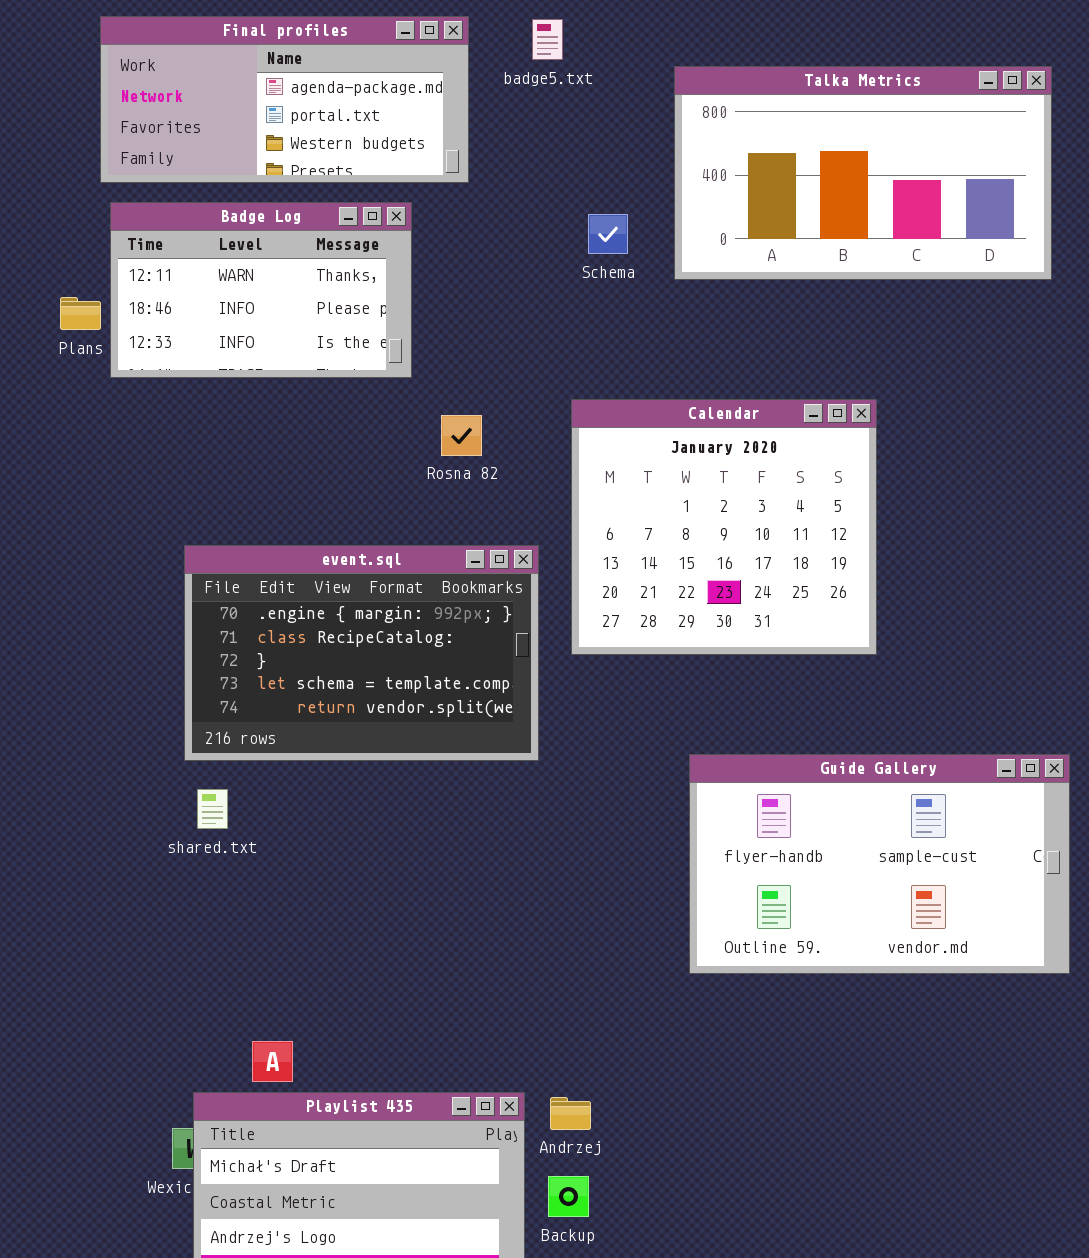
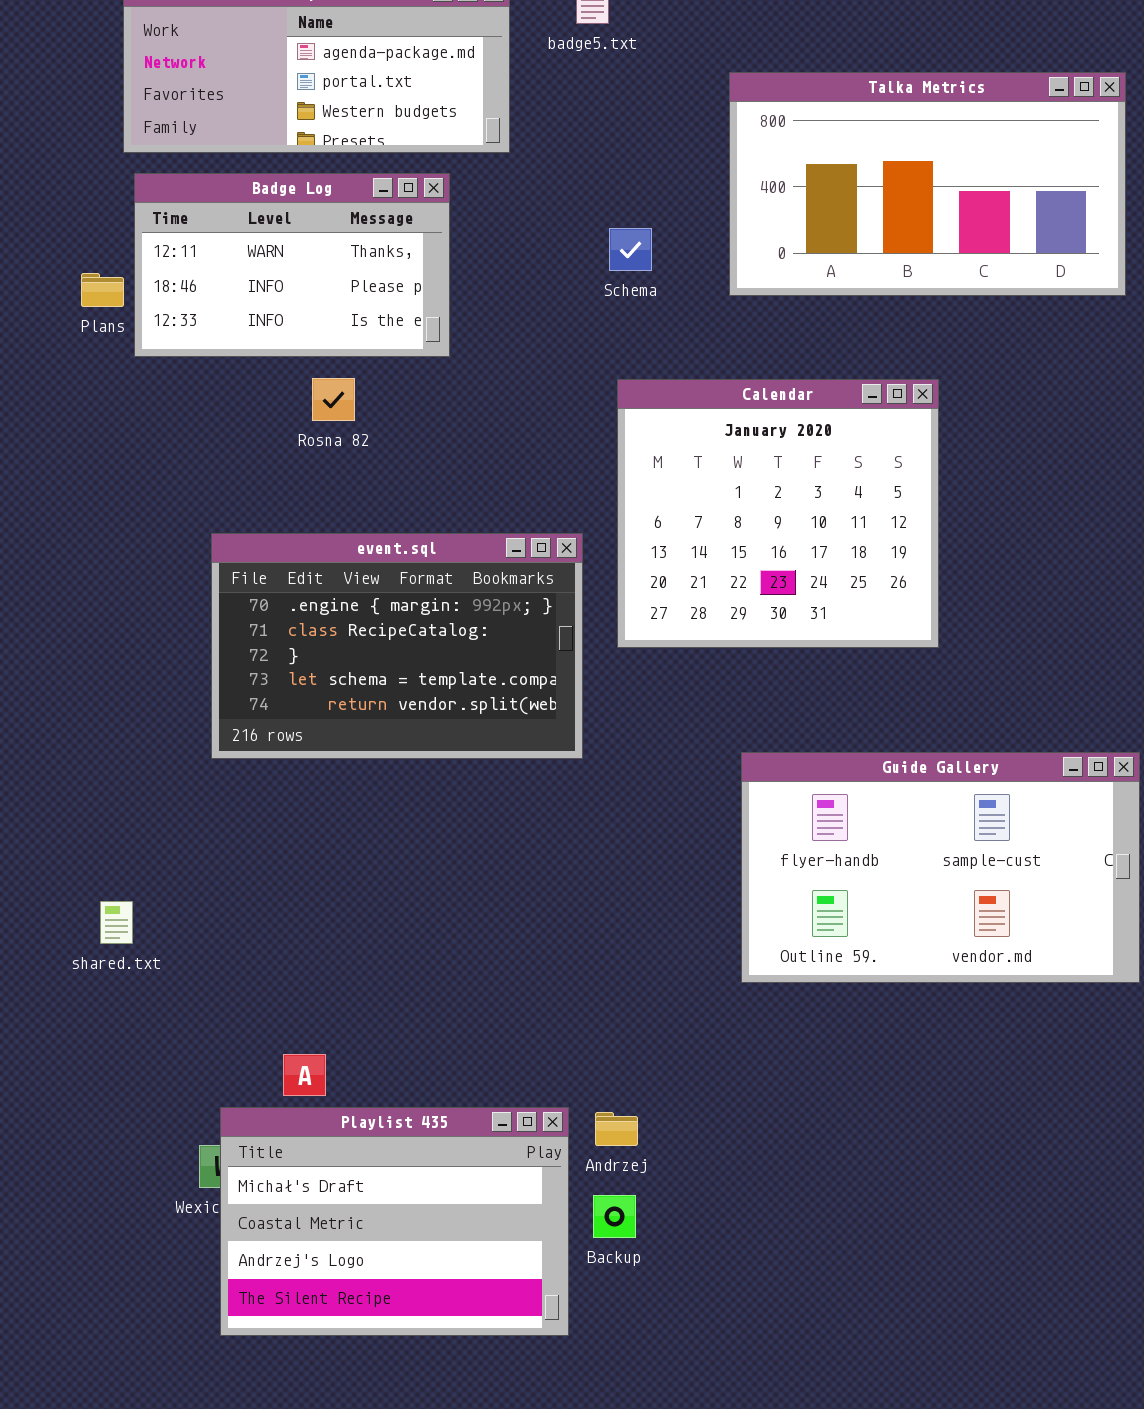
Talka Metrics: [674,66,1052,280] -> [729,72,1126,296], moved
Schema: [588,214,628,254] -> [609,228,652,271], moved
Rosna 82: [441,415,482,456] -> [312,378,355,421], moved
shared.txt: [197,789,228,829] -> [100,901,133,944], moved

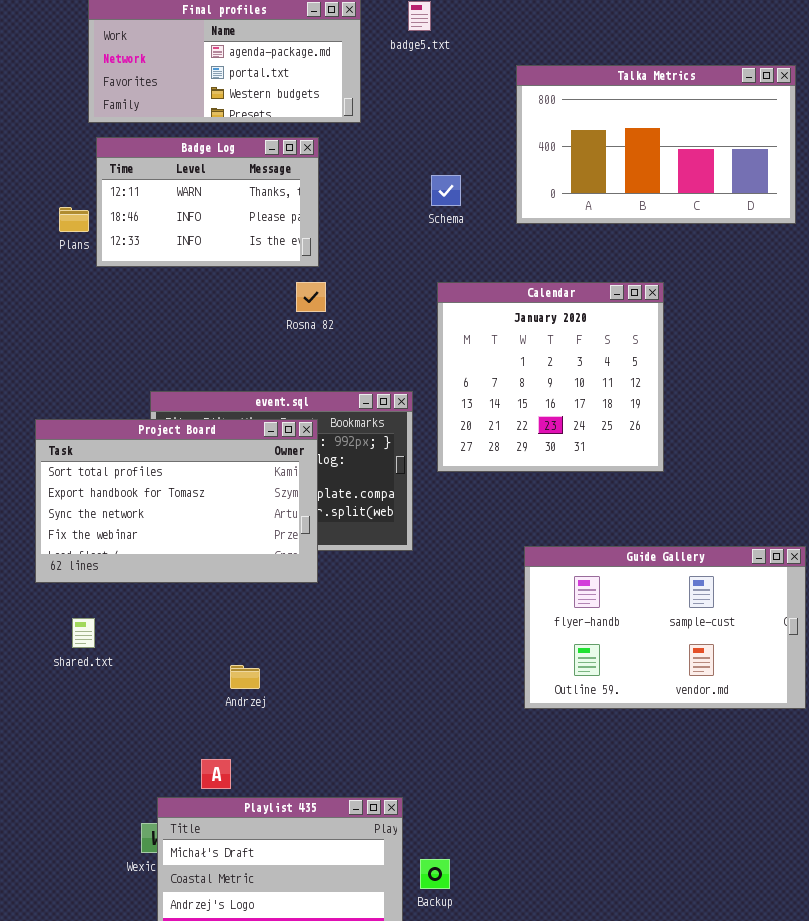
Rosna 82: [312,378,355,421] -> [296,282,326,312], moved
Project Board: none -> [35,419,318,583], opened
shared.txt: [100,901,133,944] -> [72,618,95,648], moved
Andrzej: [595,1112,638,1146] -> [230,665,260,689], moved

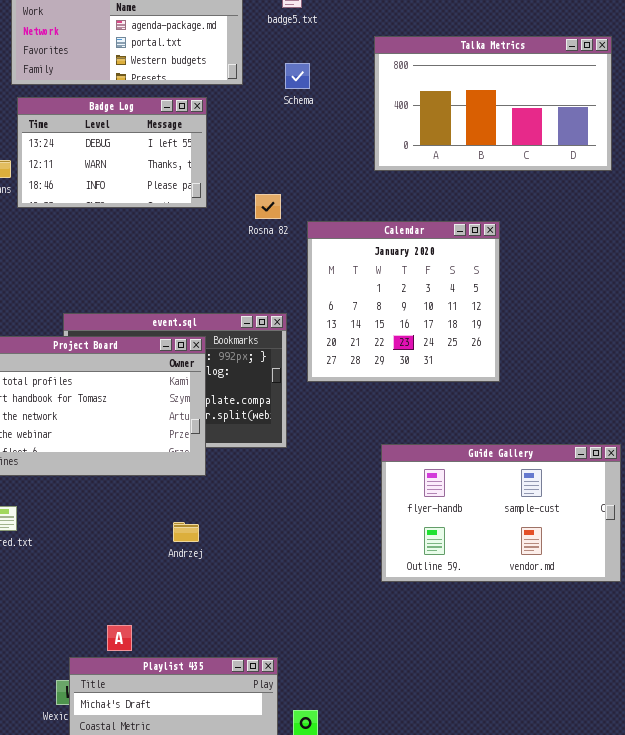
Badge Log: [96,137,319,267] -> [17,97,207,208], scrolled up 1 row
Schema: [431,175,461,206] -> [285,63,310,89], moved
Rosna 82: [296,282,326,312] -> [255,194,281,219], moved
Andrzej: [230,665,260,689] -> [173,522,199,542], moved

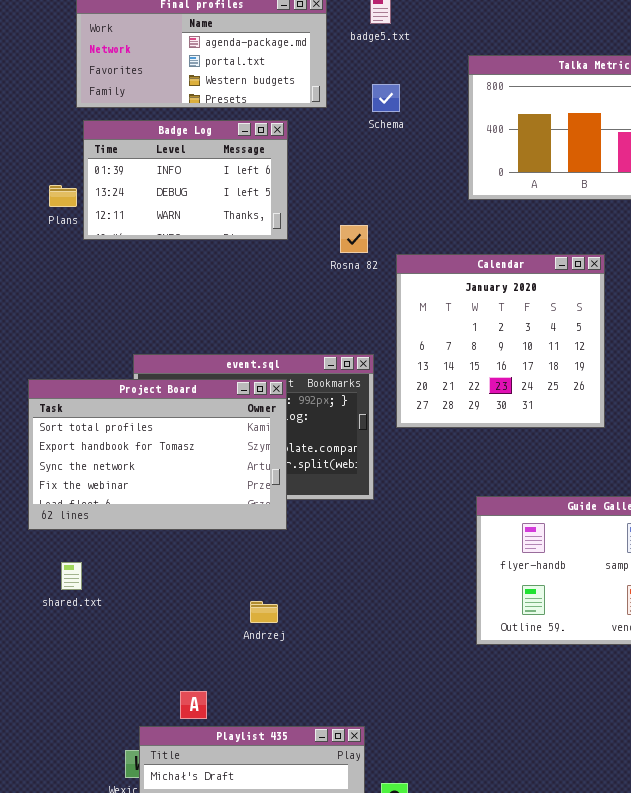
Badge Log: [17,97,207,208] -> [83,120,288,240], scrolled up 1 row
Andrzej: [173,522,199,542] -> [250,601,278,623], moved

